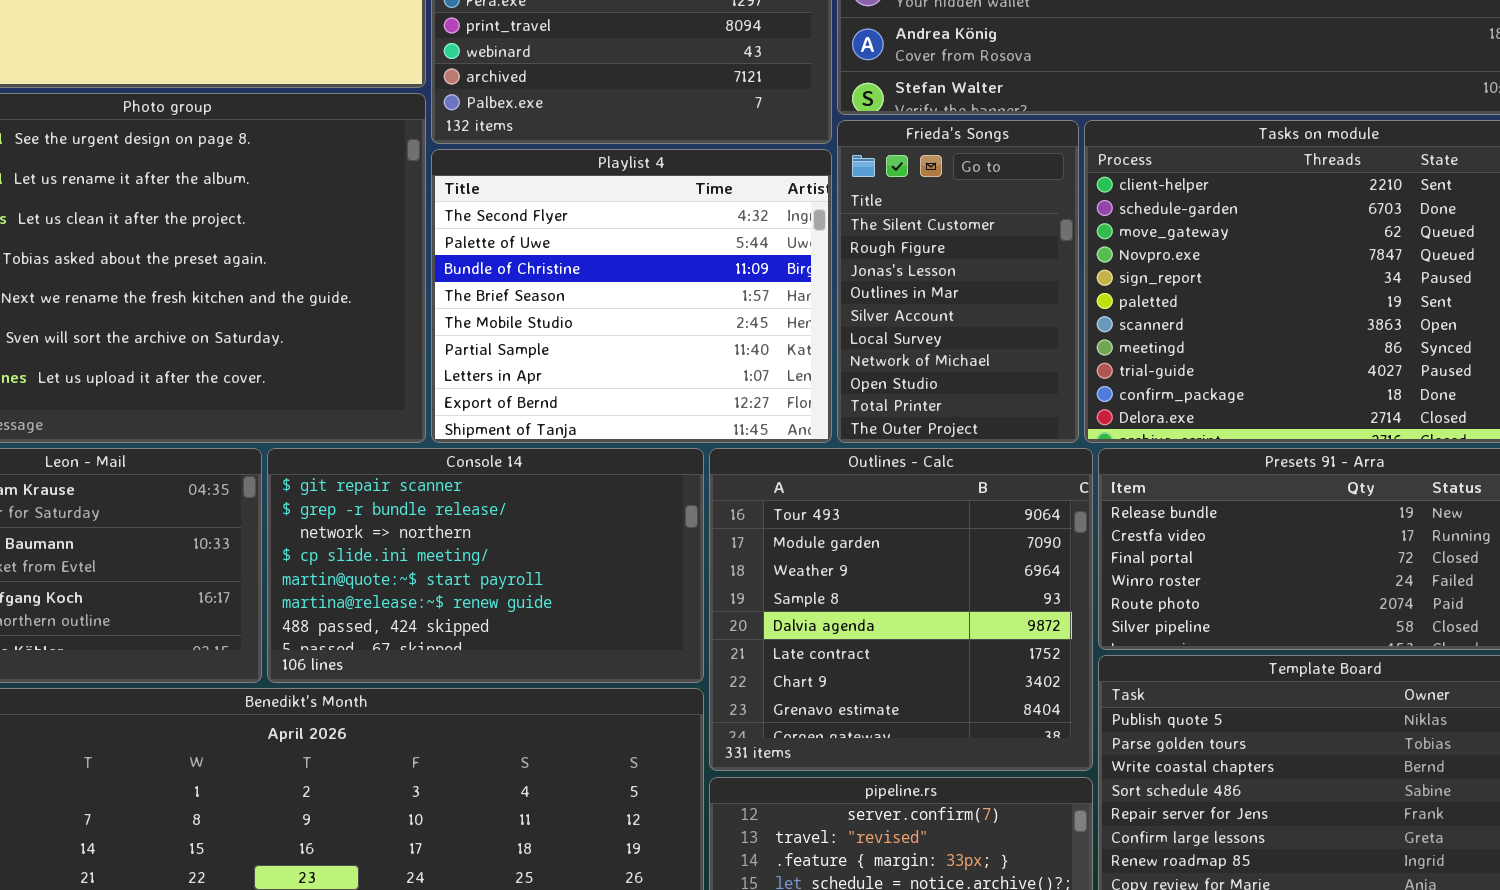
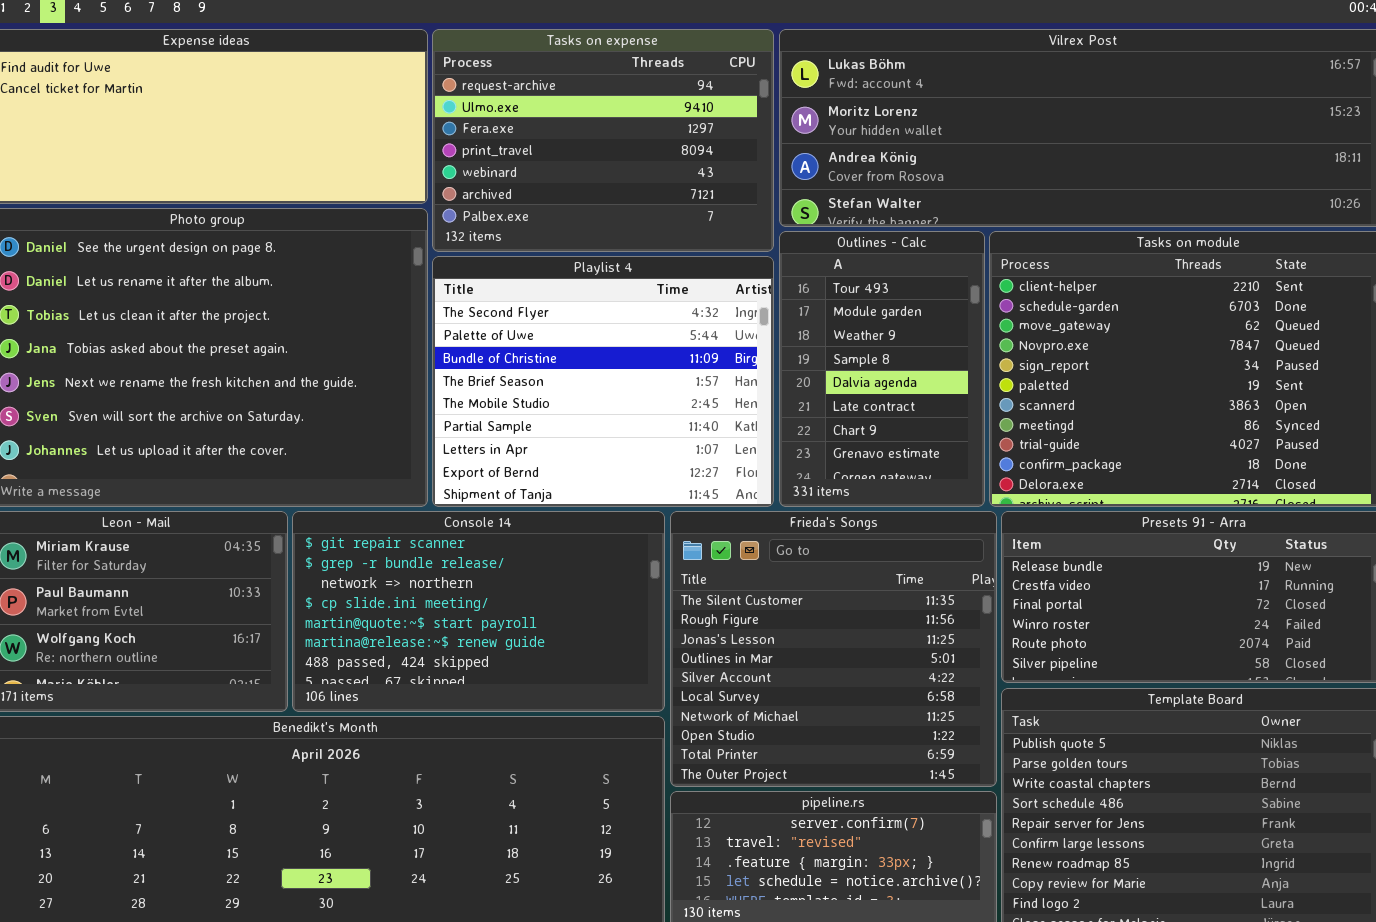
Frieda's Songs: [837,120,1079,443] -> [670,511,997,787], moved, resized
Outlines - Calc: [709,448,1093,771] -> [779,231,985,507], moved, resized

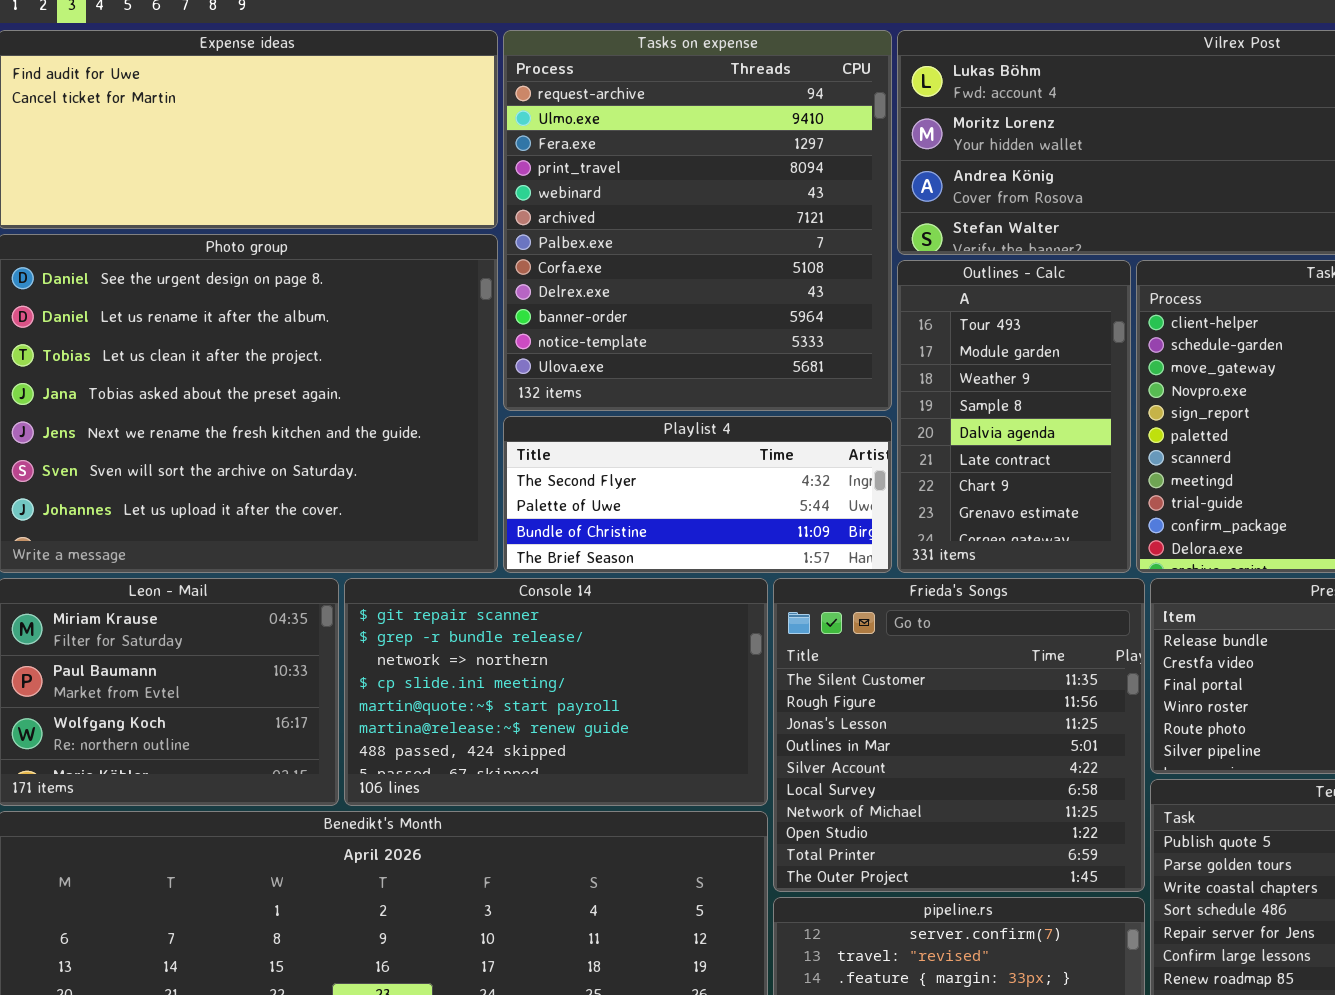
Tasks on expense: [432,29,774,252] -> [503,30,892,411], resized
Playlist 4: [432,256,774,507] -> [503,416,892,573], resized

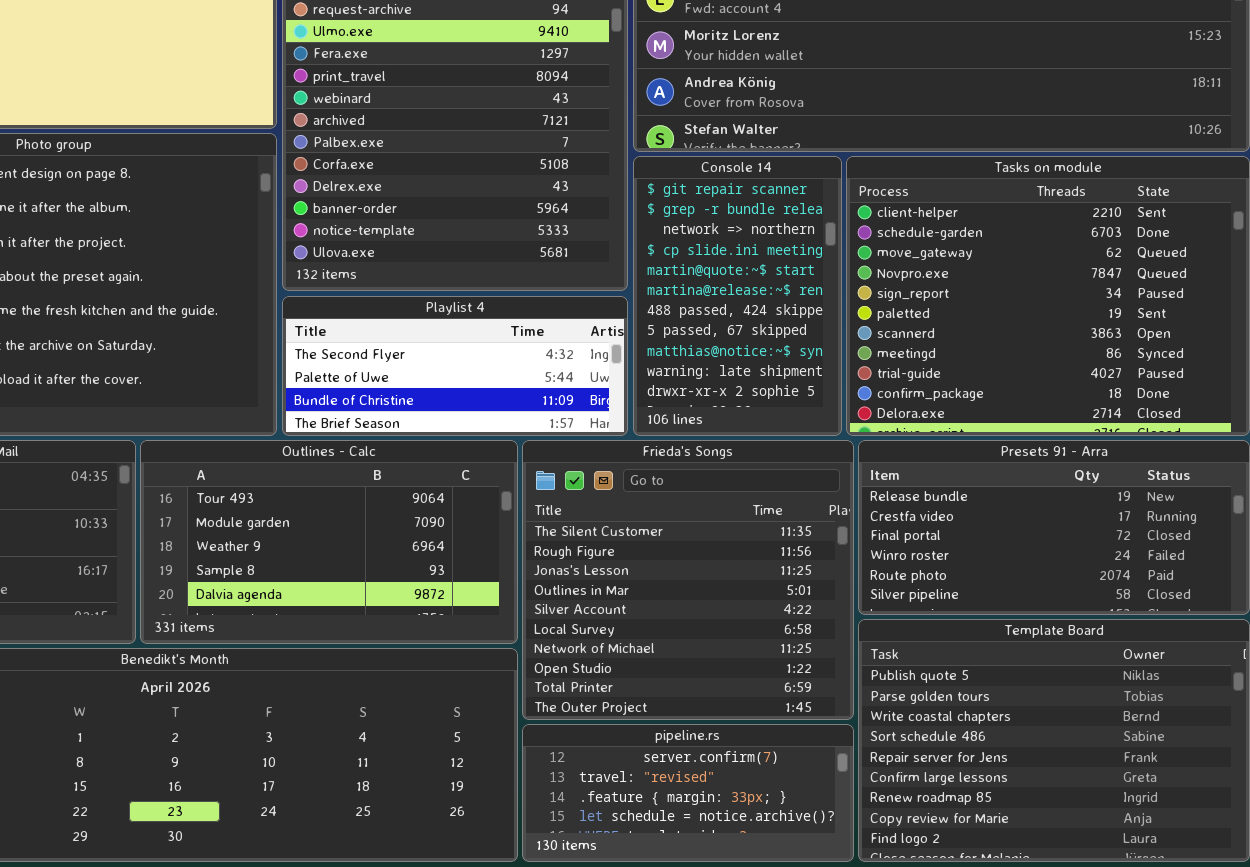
Outlines - Calc: [897,260,1131,573] -> [140,440,518,644], moved, resized
Console 14: [344,578,768,806] -> [633,156,842,436], moved, resized

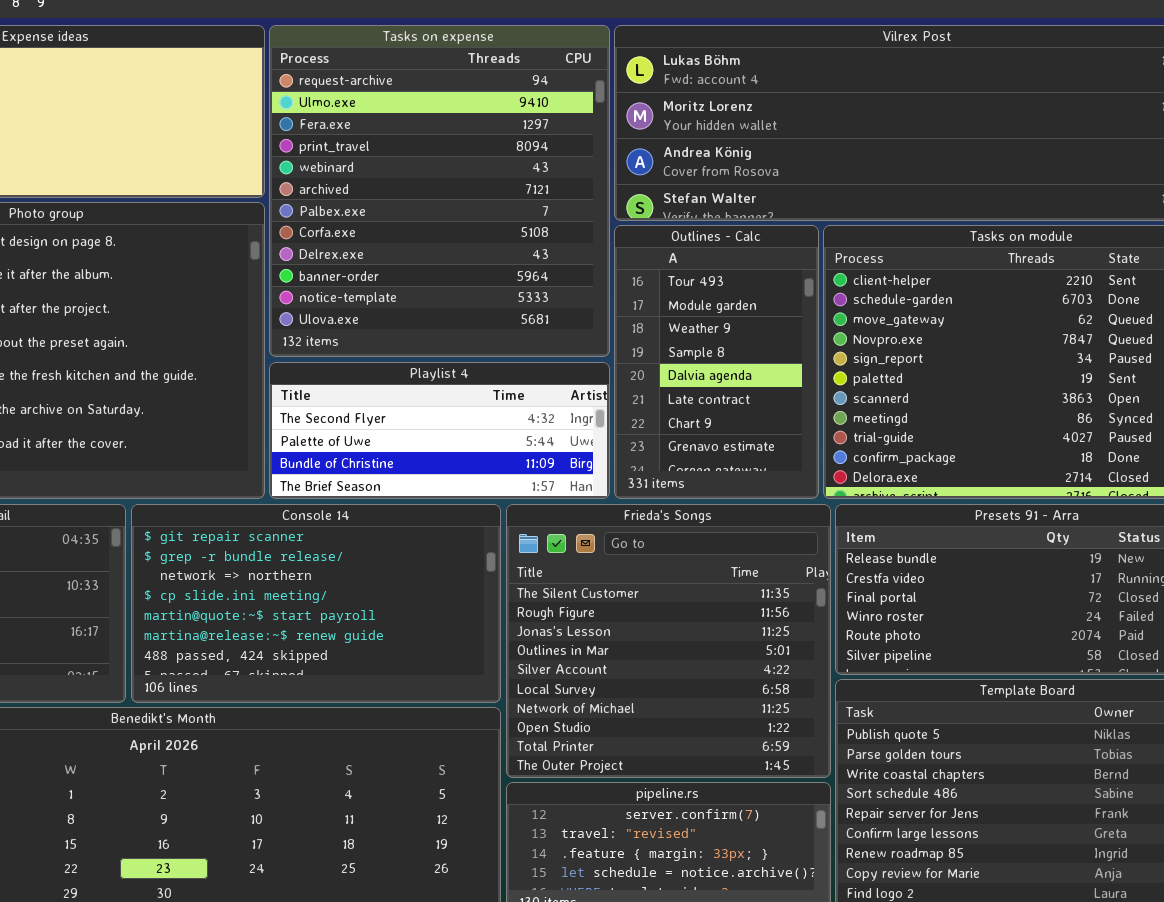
Console 14: [633,156,842,436] -> [131,504,501,703], moved, resized
Outlines - Calc: [140,440,518,644] -> [614,225,819,499], moved, resized

